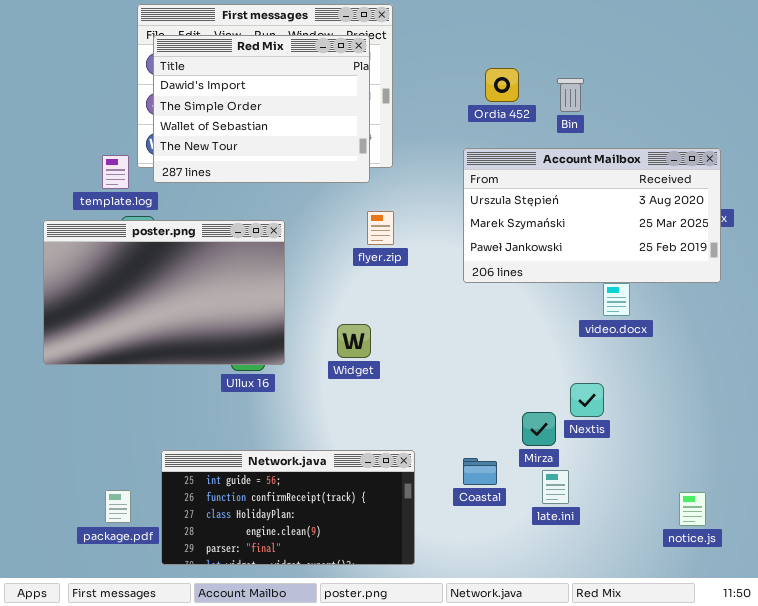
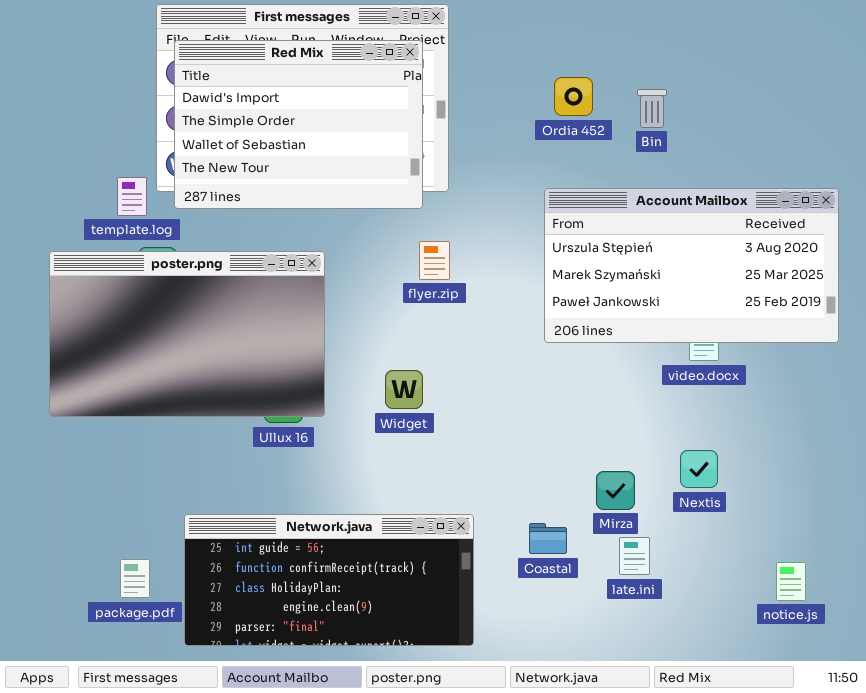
Account Mailbox: [463,148,721,283] -> [544,188,839,343], moved
Nextis: [570,383,604,417] -> [680,450,718,488], moved

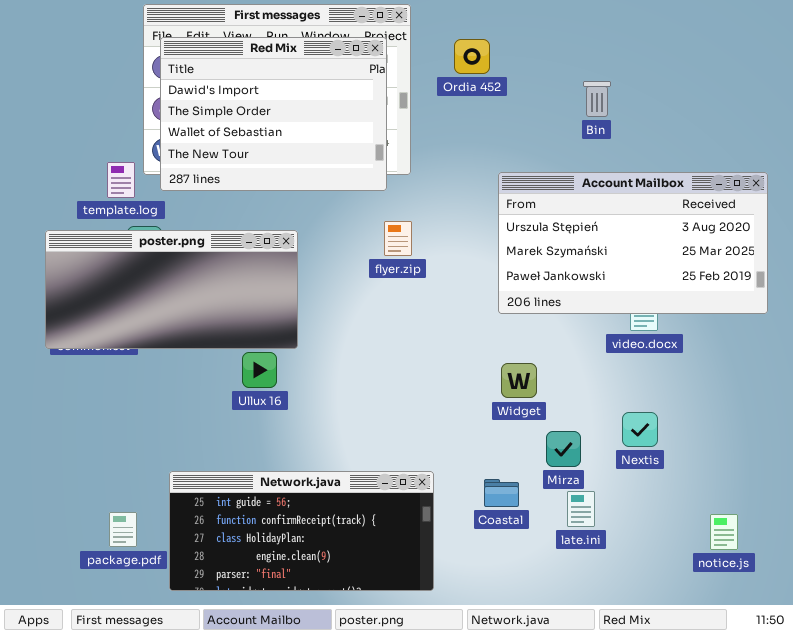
Ordia 452: [554,77,593,116] -> [454,39,490,74], moved
poster.png: [49,251,325,417] -> [45,230,298,349], resized
Widget: [385,370,423,409] -> [501,363,537,398], moved

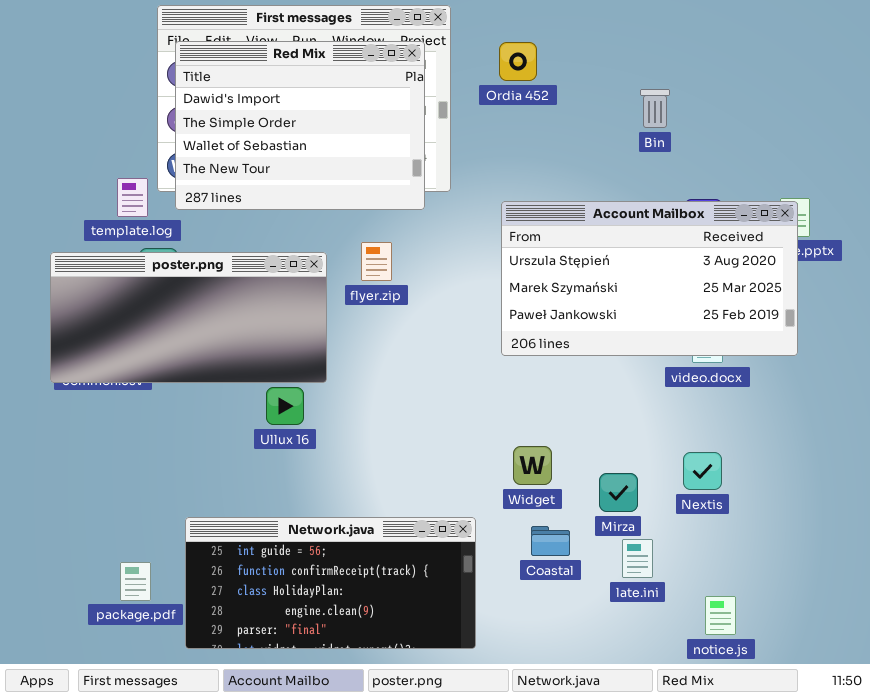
Account Mailbox: [498,172,768,314] -> [501,201,798,356], moved
flyer.zip: [384,221,412,256] -> [361,242,392,281], moved
Widget: [501,363,537,398] -> [513,446,552,485], moved
notice.js: [710,514,738,550] -> [705,596,736,635], moved

